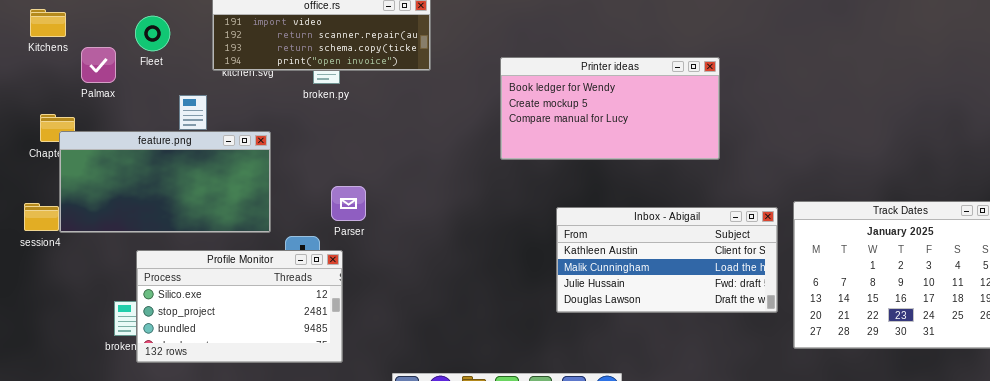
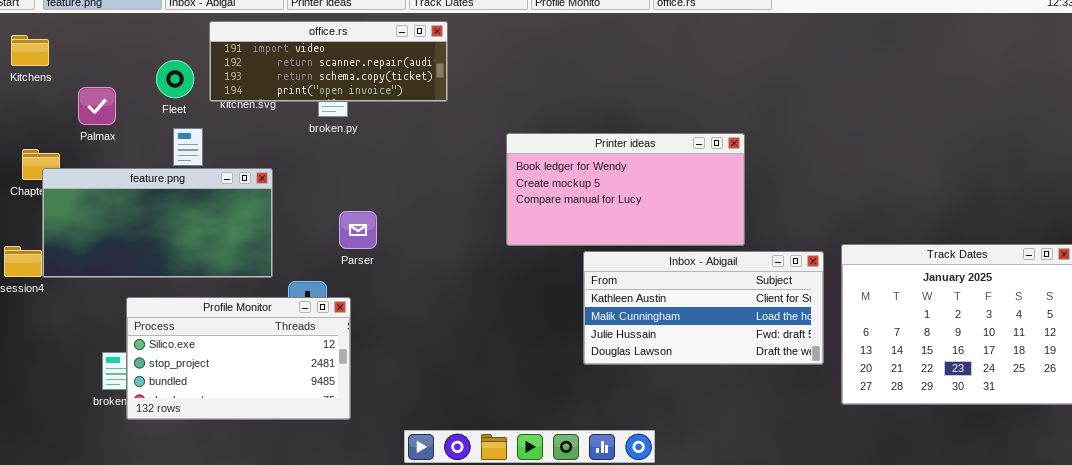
Fleet: [135,16,170,51] -> [156,60,194,98], moved
Palmax: [81,47,116,83] -> [78,87,116,125], moved
Printer ideas: [500,57,720,160] -> [506,133,745,246], moved
Parser: [331,186,366,221] -> [339,211,377,249], moved

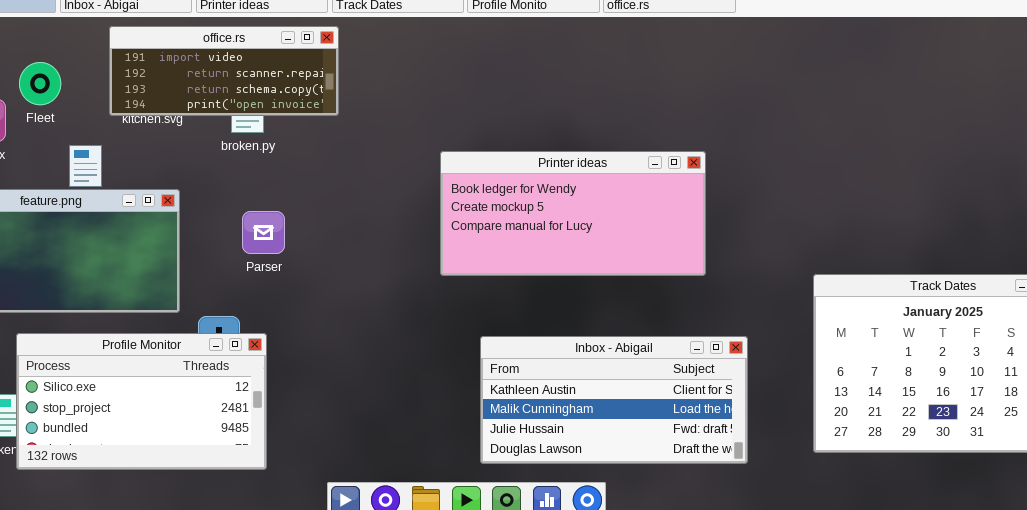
office.rs: [209,21,448,102] -> [109,26,339,116], resized
Fleet: [156,60,194,98] -> [19,62,61,105], moved
Parser: [339,211,377,249] -> [242,211,285,254], moved
Inbox - Abigail: [583,251,824,365] -> [480,336,748,464], moved

